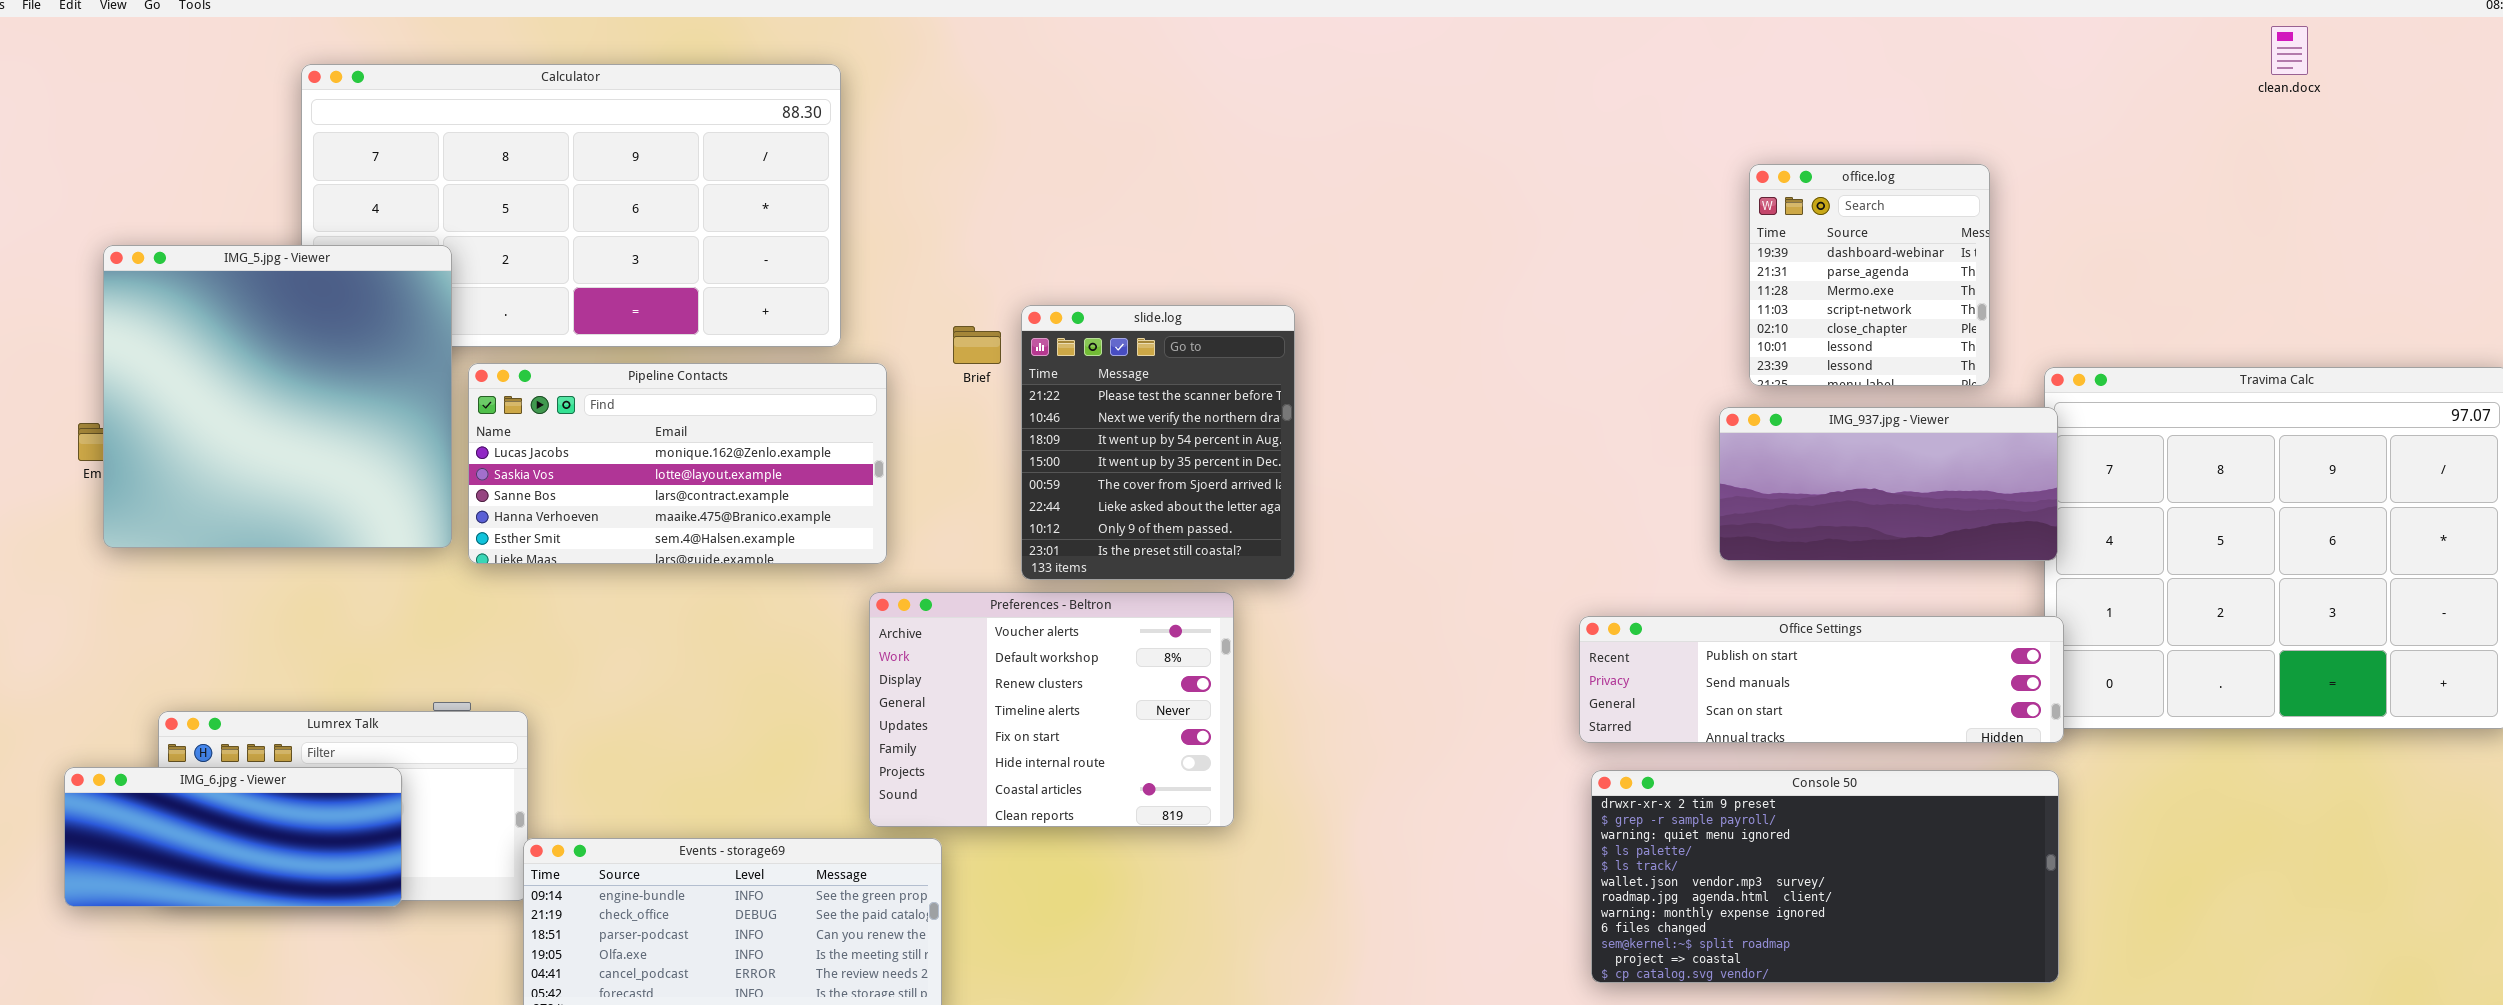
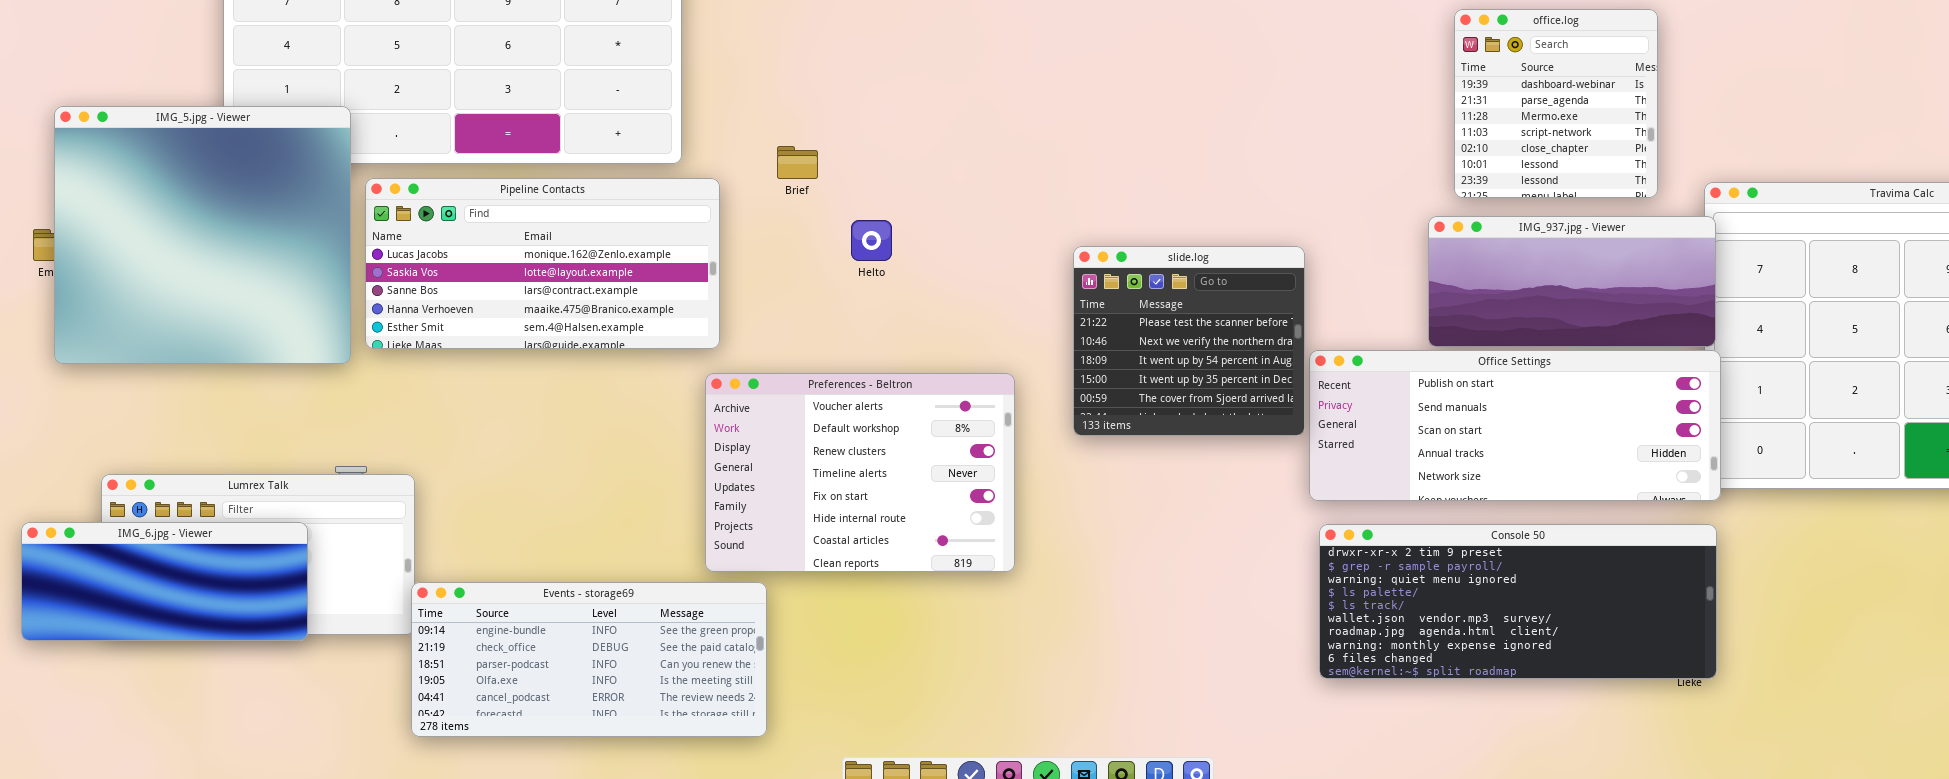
IMG_5.jpg - Viewer: [103,245,452,548] -> [54,106,351,364], moved
slide.log: [1021,305,1295,580] -> [1073,246,1305,436], moved, resized
Office Settings: [1579,616,2064,743] -> [1309,350,1721,501], resized
Console 50: [1591,770,2059,983] -> [1319,524,1717,679], resized

